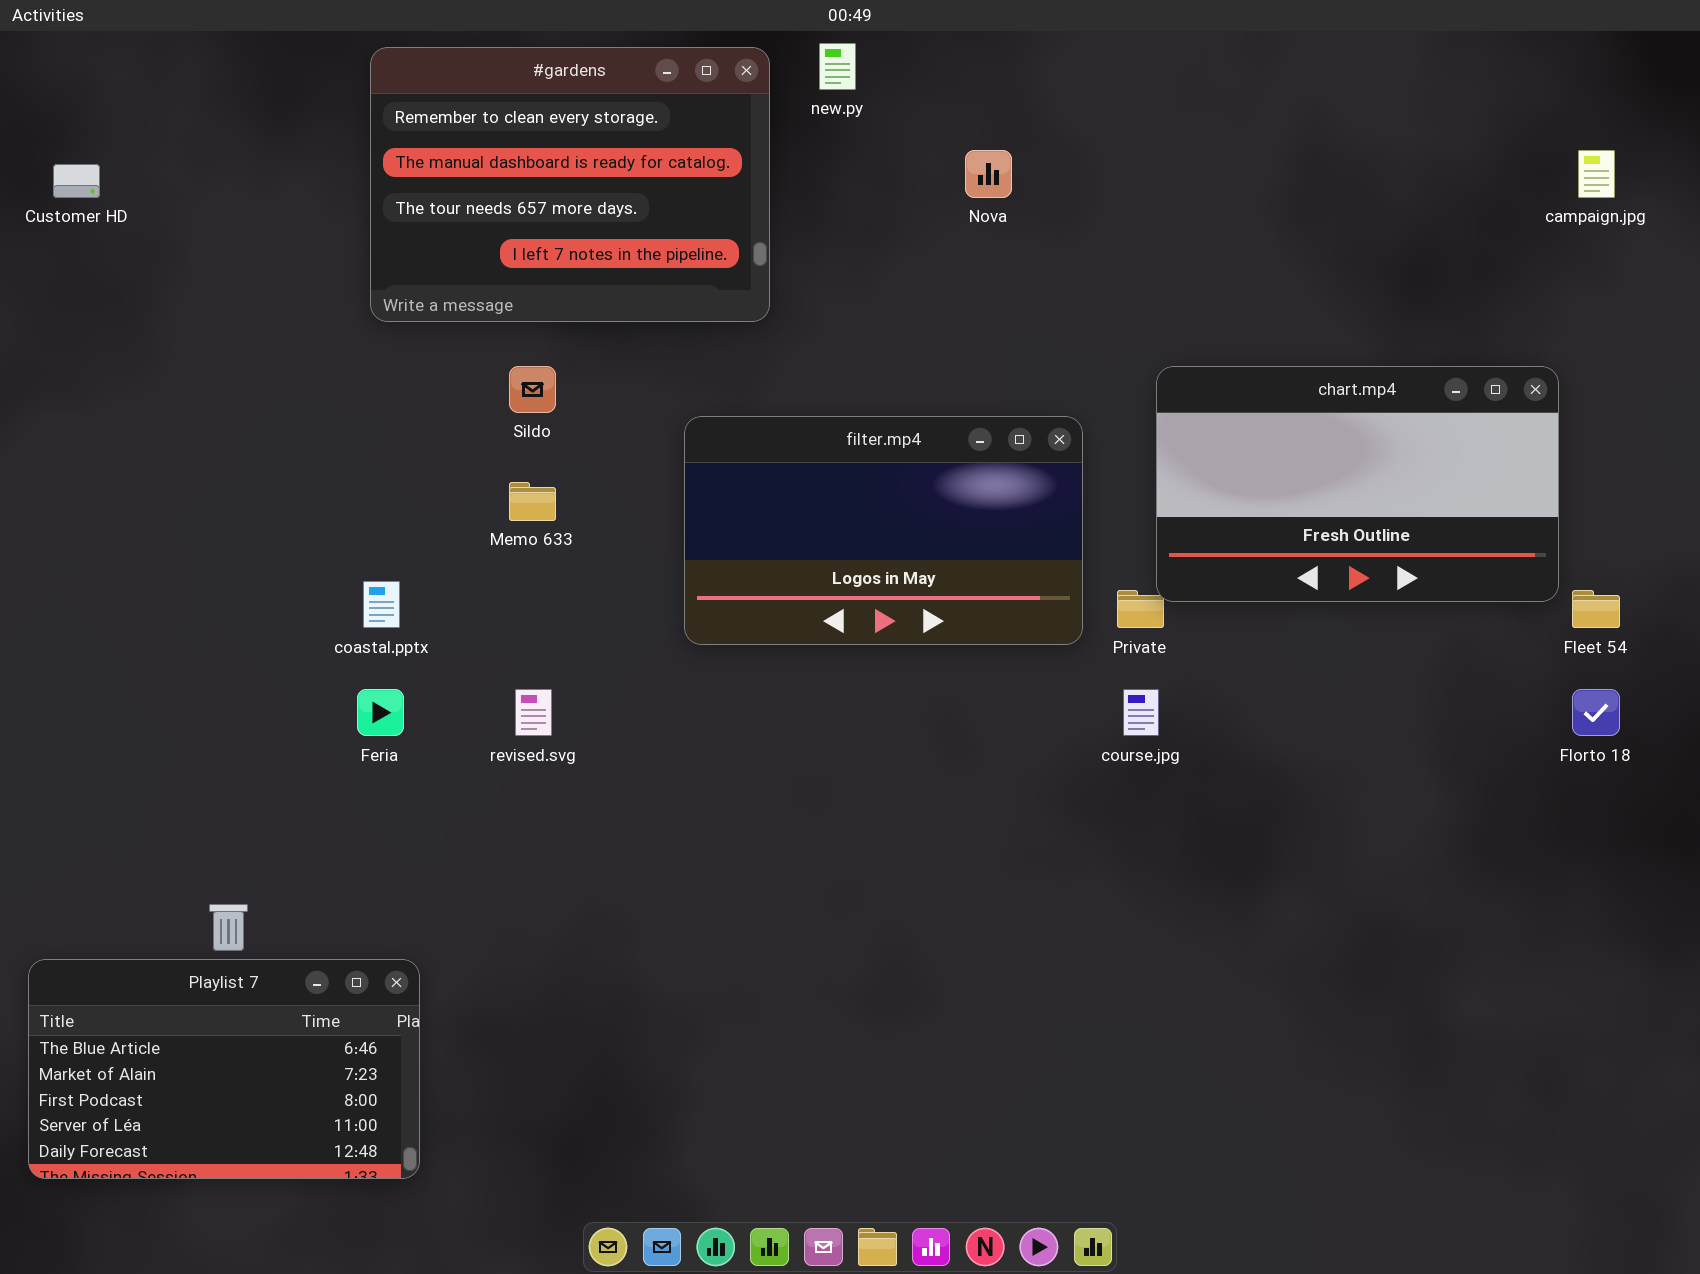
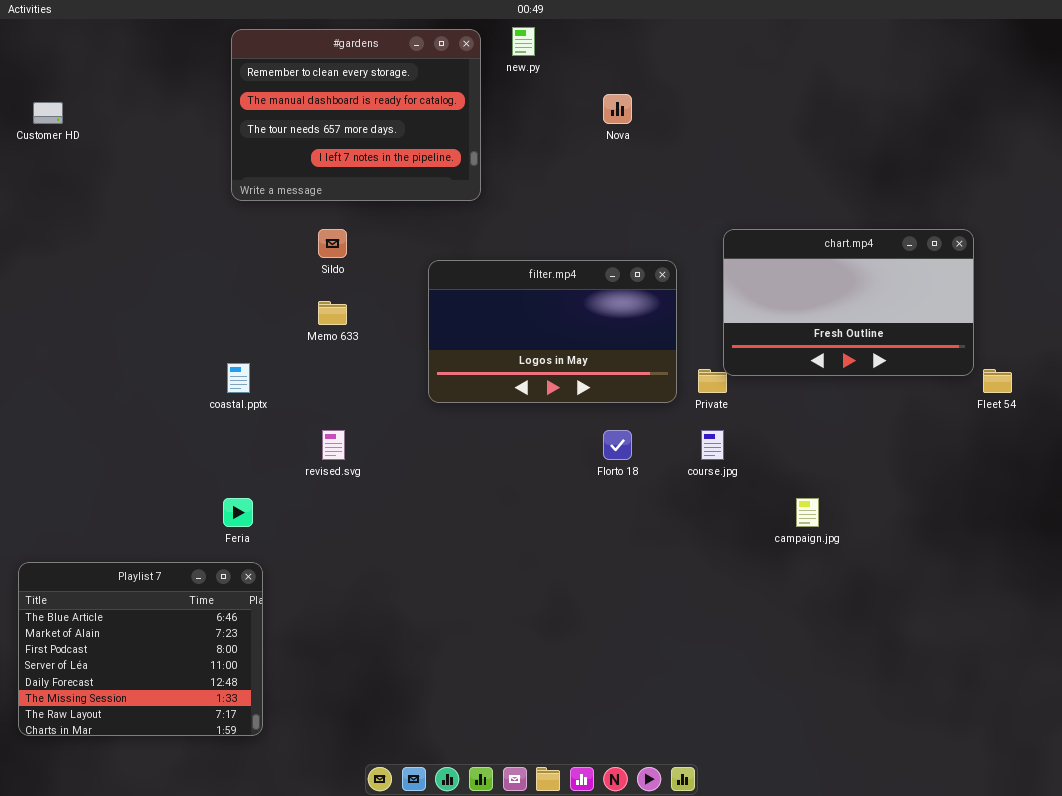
campaign.jpg: [1578,150,1615,198] -> [796,498,819,527], moved
Feria: [357,689,404,736] -> [223,498,253,527], moved
Florto 18: [1572,689,1620,736] -> [603,430,632,460], moved
Playlist 7: [28,959,420,1179] -> [18,562,263,736], resized

